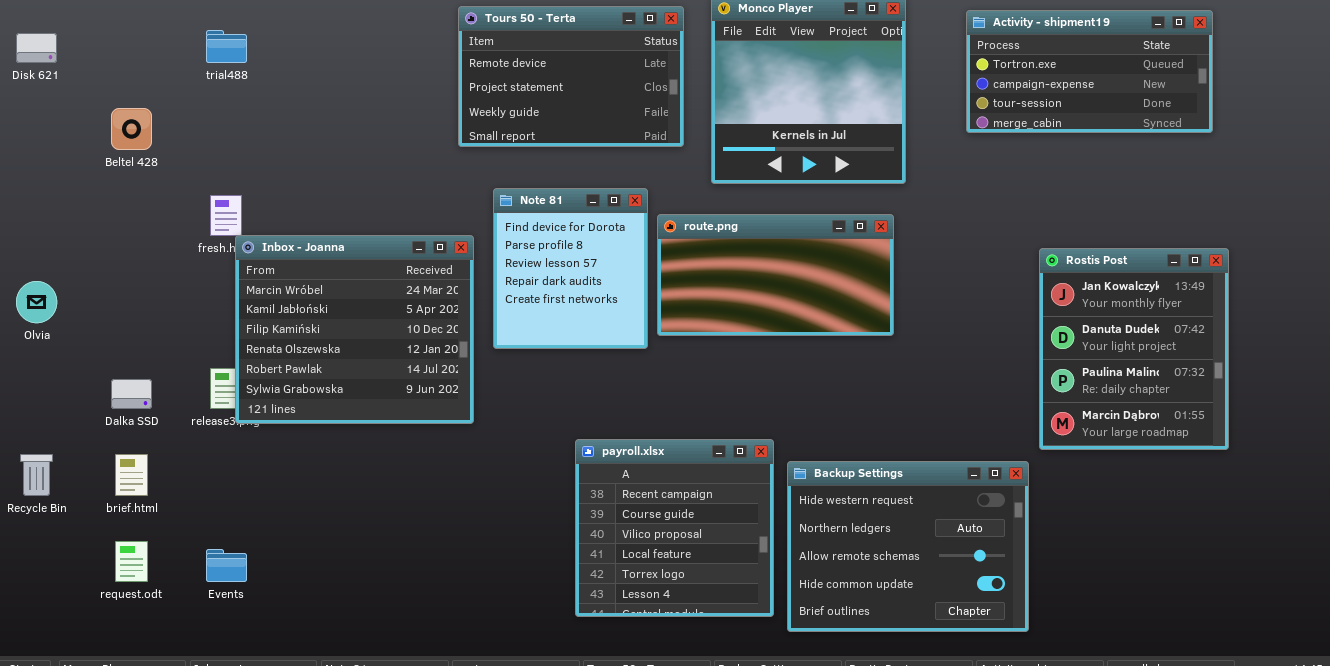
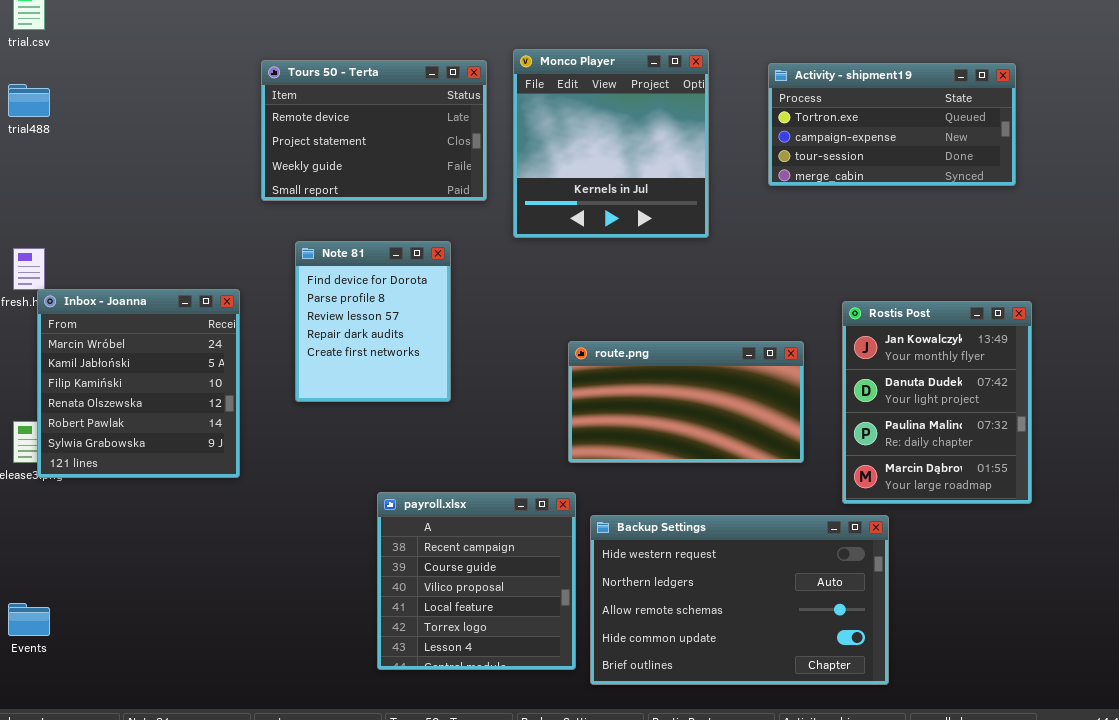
route.png: [657,214,894,336] -> [568,341,804,463], moved
Inbox - Joanna: [235,235,474,424] -> [37,289,240,478], resized
Backup Settings: [787,461,1029,632] -> [590,515,889,685], resized

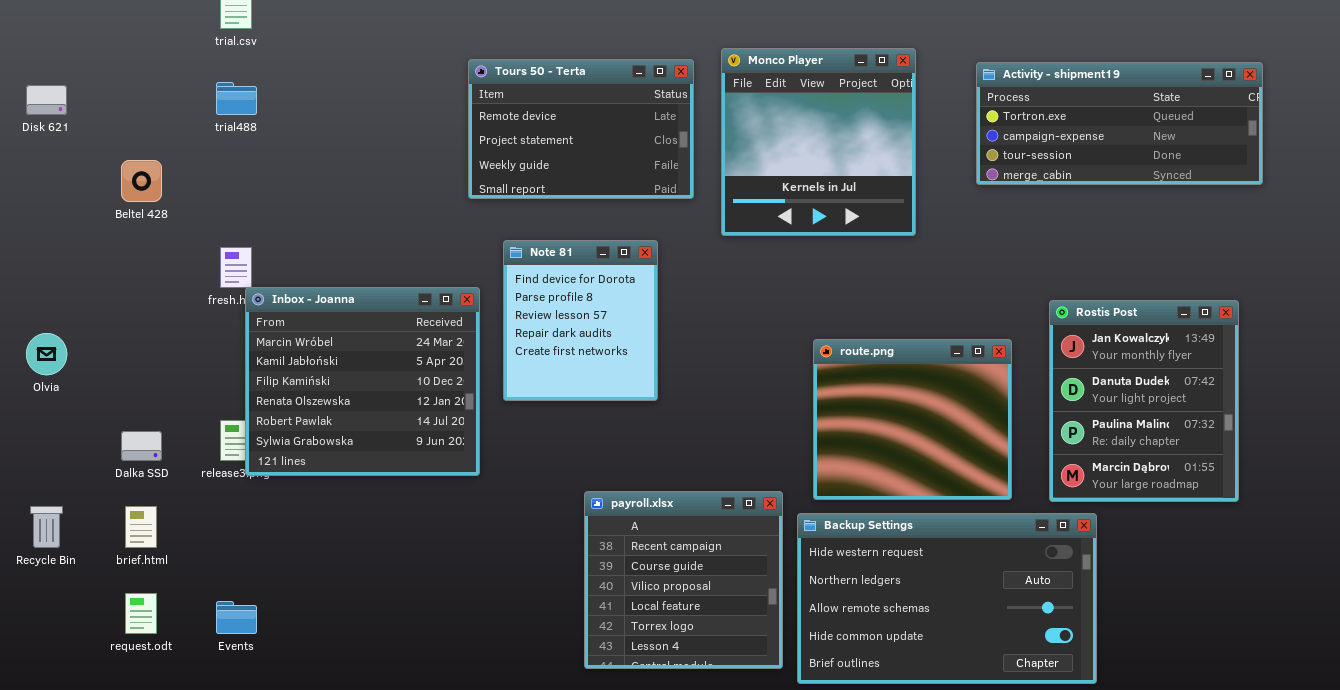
Activity - shipment19: [768,63,1016,186] -> [976,62,1263,185], resized
Inbox - Joanna: [37,289,240,478] -> [245,287,480,476], resized
route.png: [568,341,804,463] -> [813,339,1012,500], resized

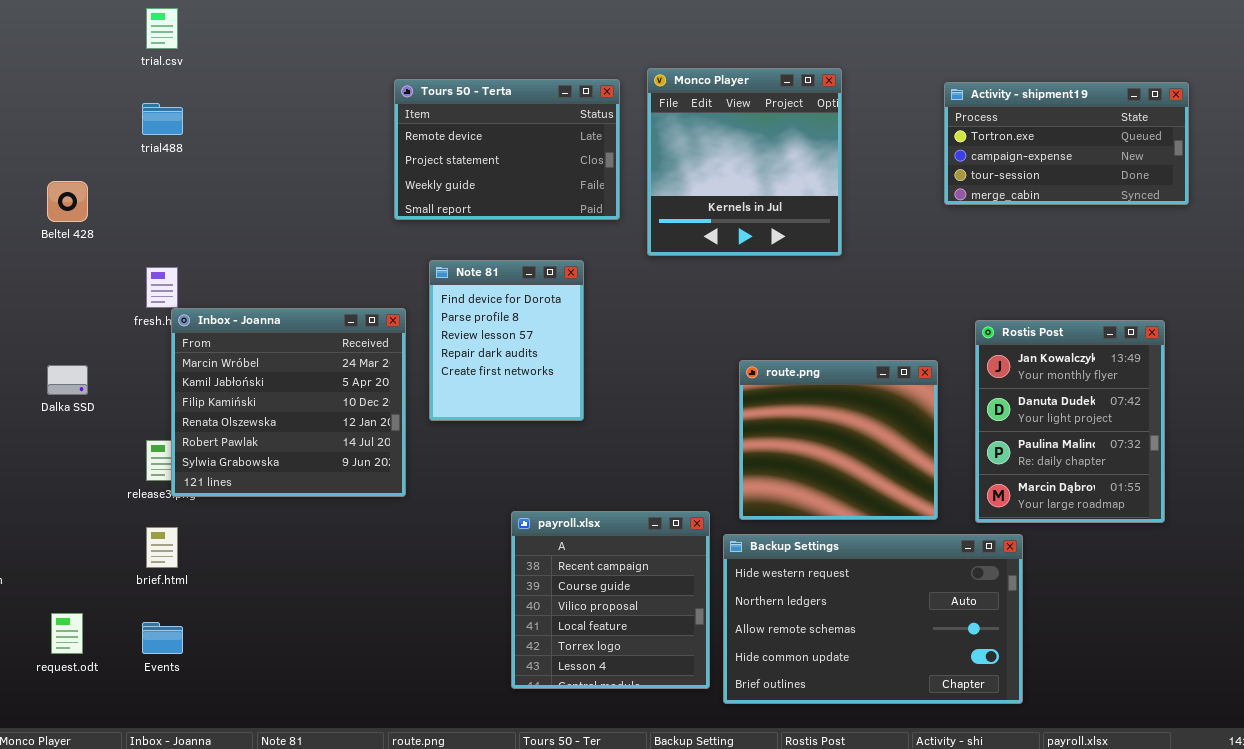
Activity - shipment19: [976,62,1263,185] -> [944,82,1189,205], resized
Dalka SSD: [121,431,162,461] -> [47,365,88,395], moved
brief.html: [125,506,157,548] -> [146,527,178,568], moved

